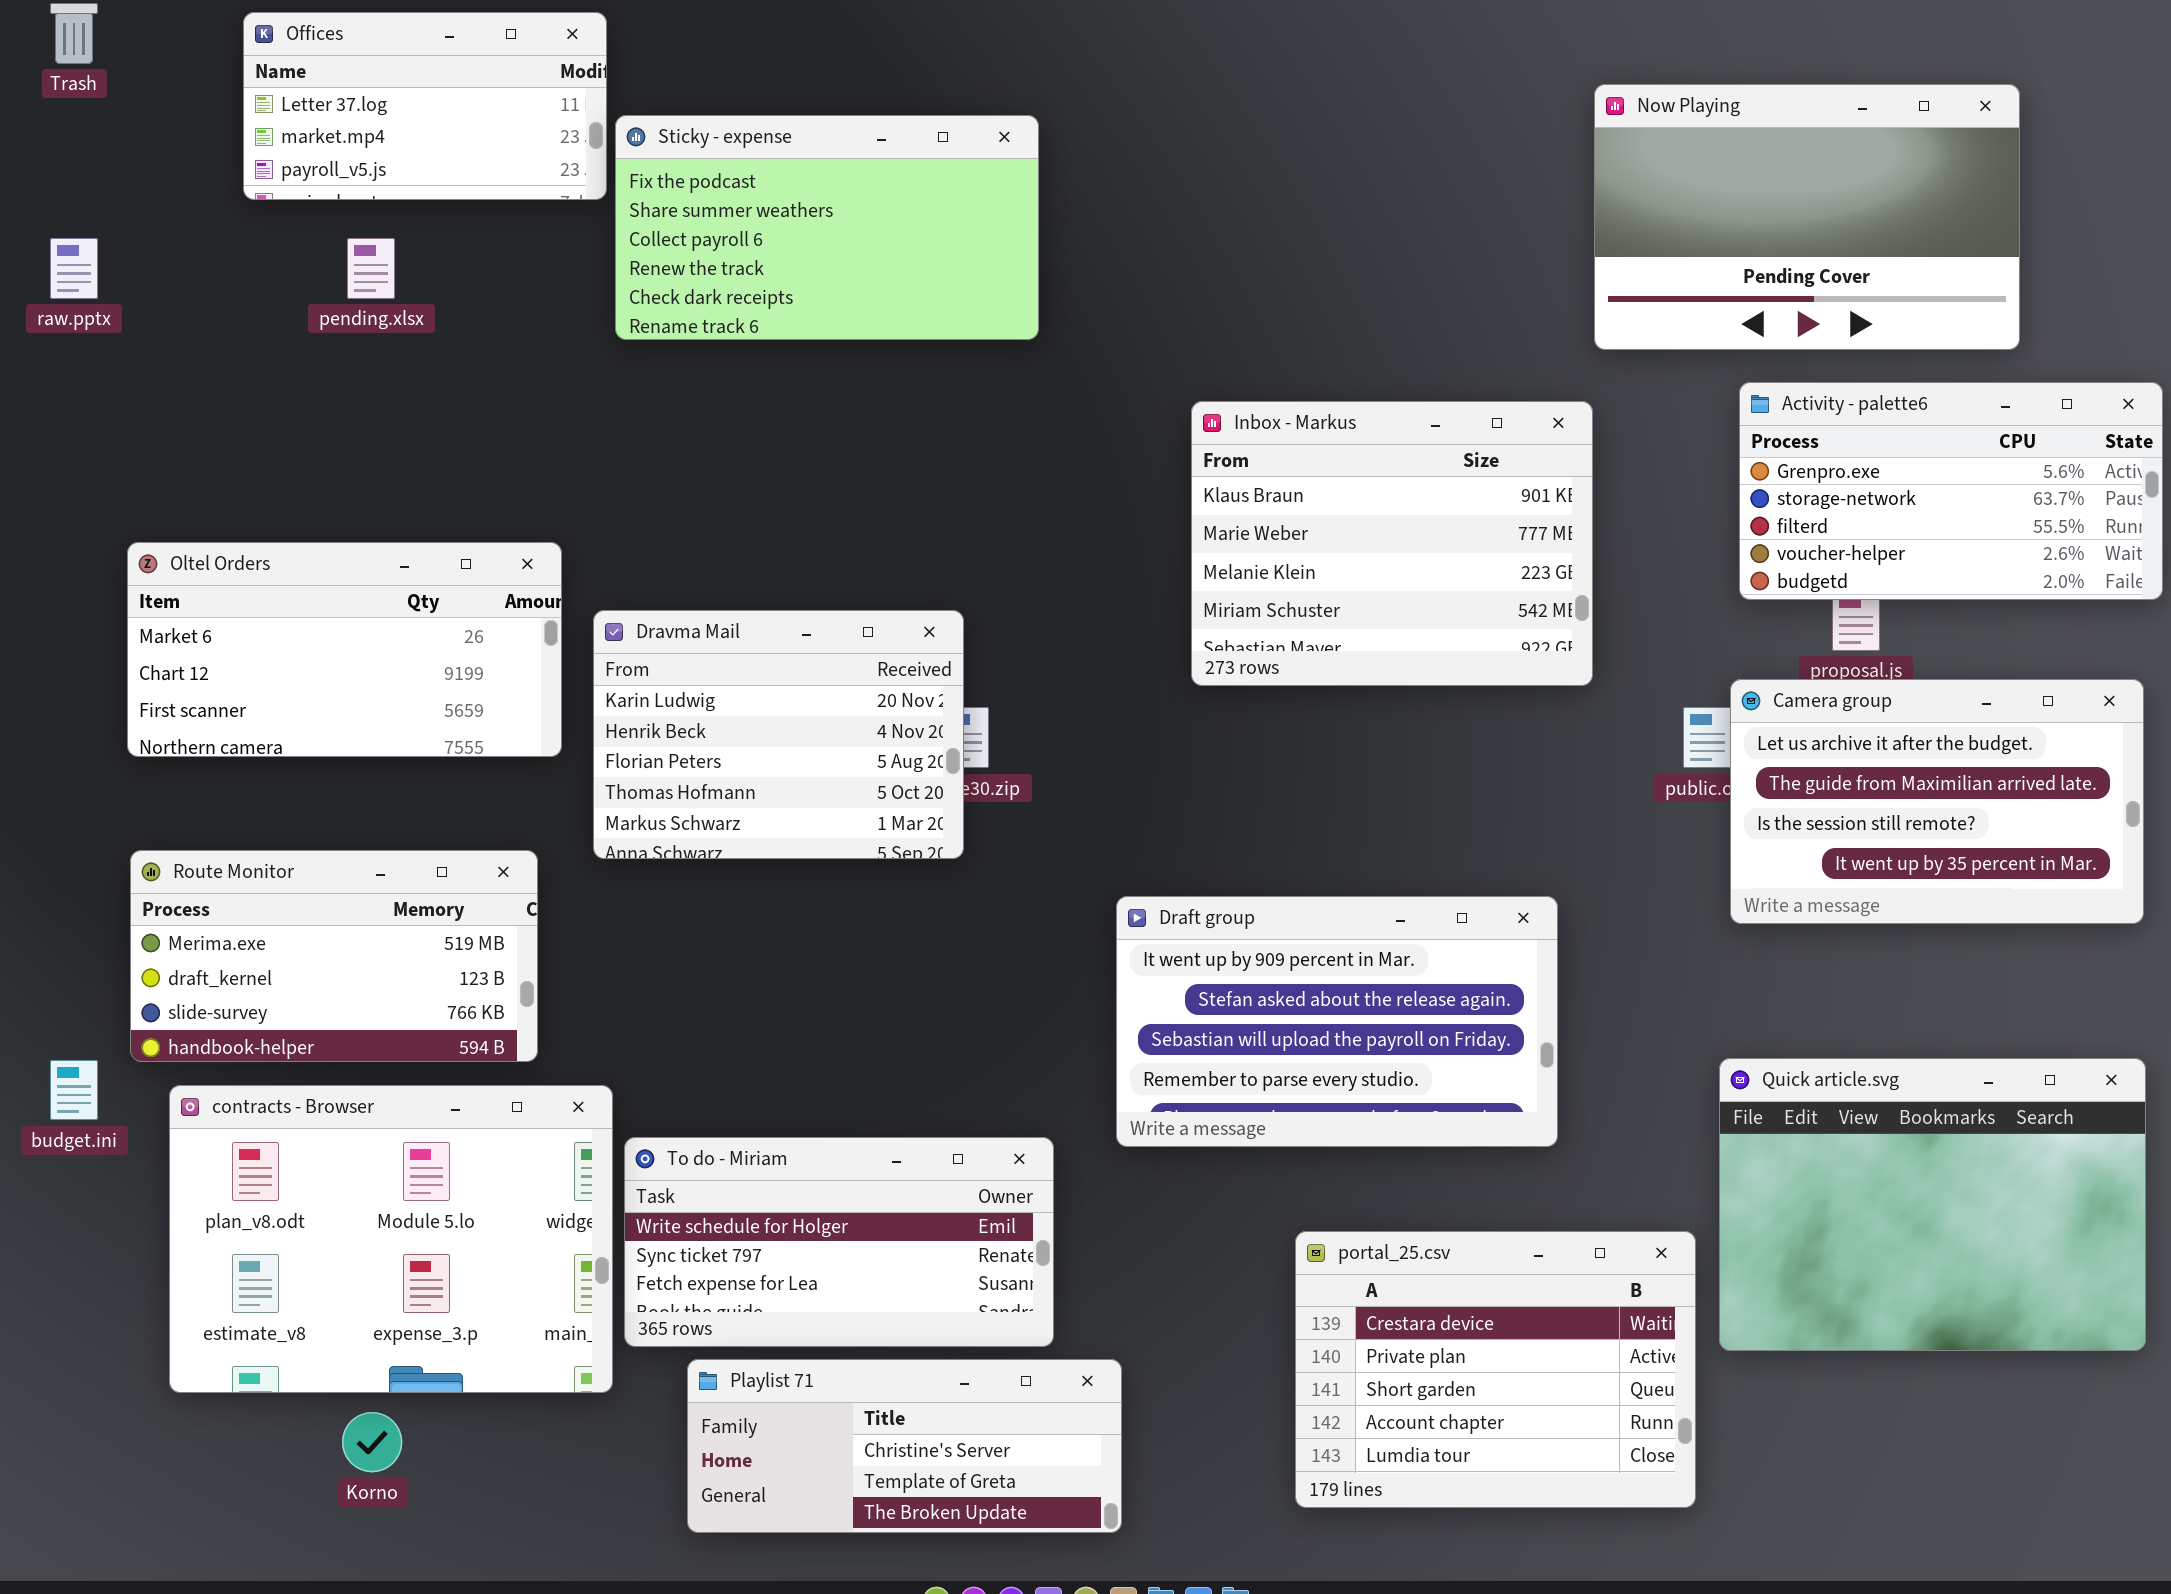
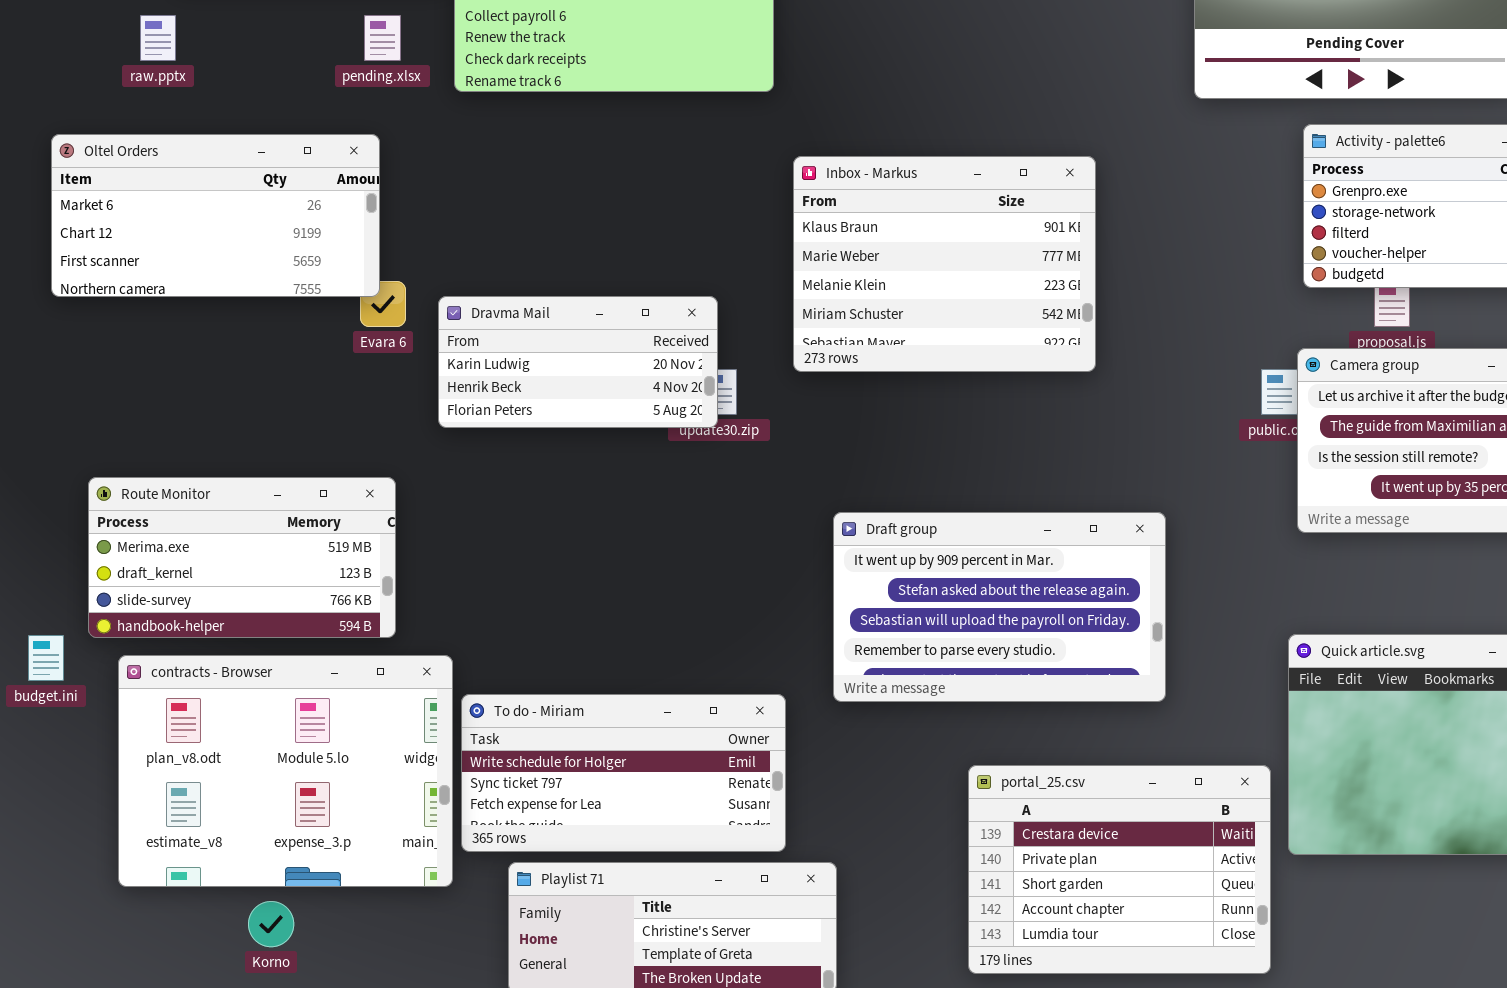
raw.pptx: [50,238,98,299] -> [140,15,176,61], moved
pending.xlsx: [347,238,395,299] -> [364,15,401,61], moved
Inbox - Markus: [1191,401,1593,686] -> [793,156,1096,372], moved
Oltel Orders: [127,542,562,757] -> [51,134,380,297], moved
Dravma Mail: [593,610,964,859] -> [438,296,718,428], resized

